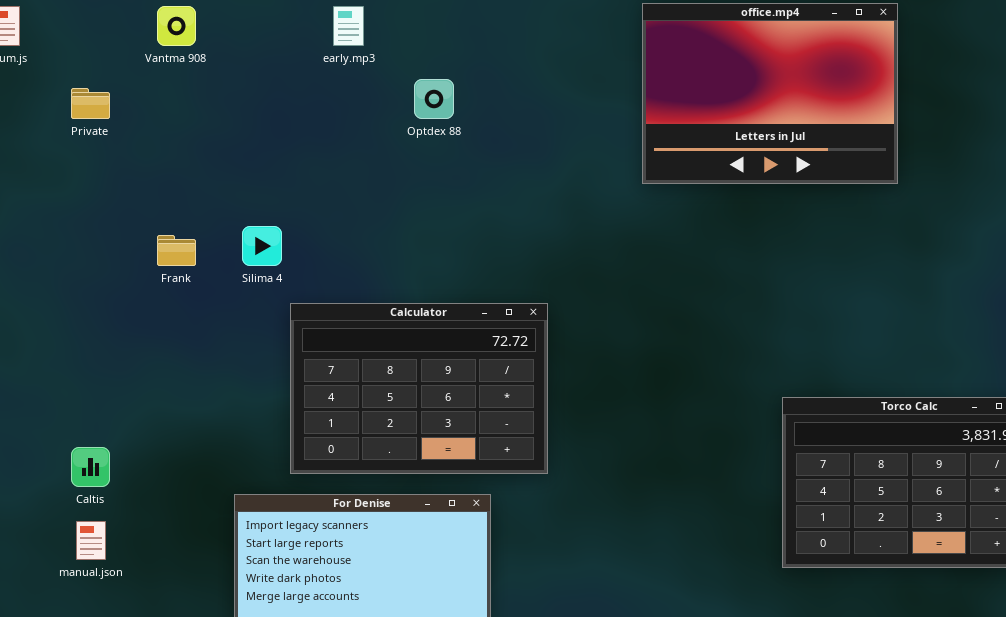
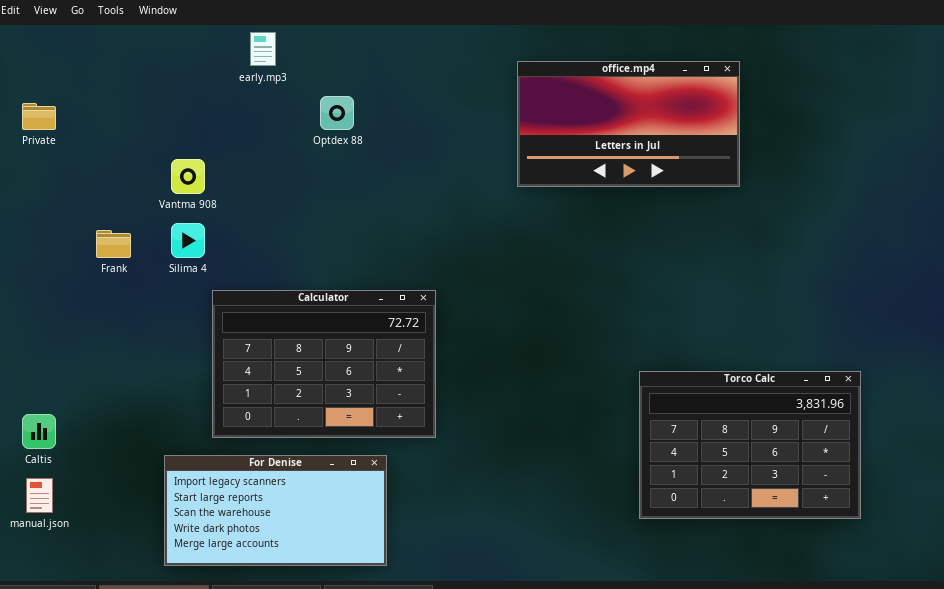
office.mp4: [642,3,898,184] -> [517,61,740,187], resized
Vantma 908: [157,6,196,46] -> [171,159,205,194], moved

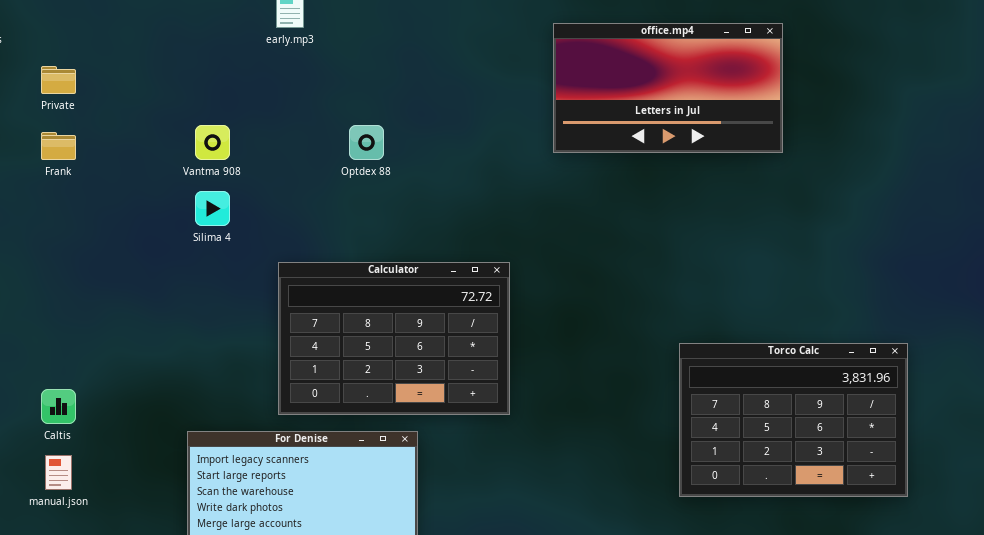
Optdex 88: [320,96,354,130] -> [349,125,384,160], moved
Frank: [96,230,131,258] -> [41,132,76,160], moved
Calculator: [212,290,436,438] -> [278,262,510,415], moved

